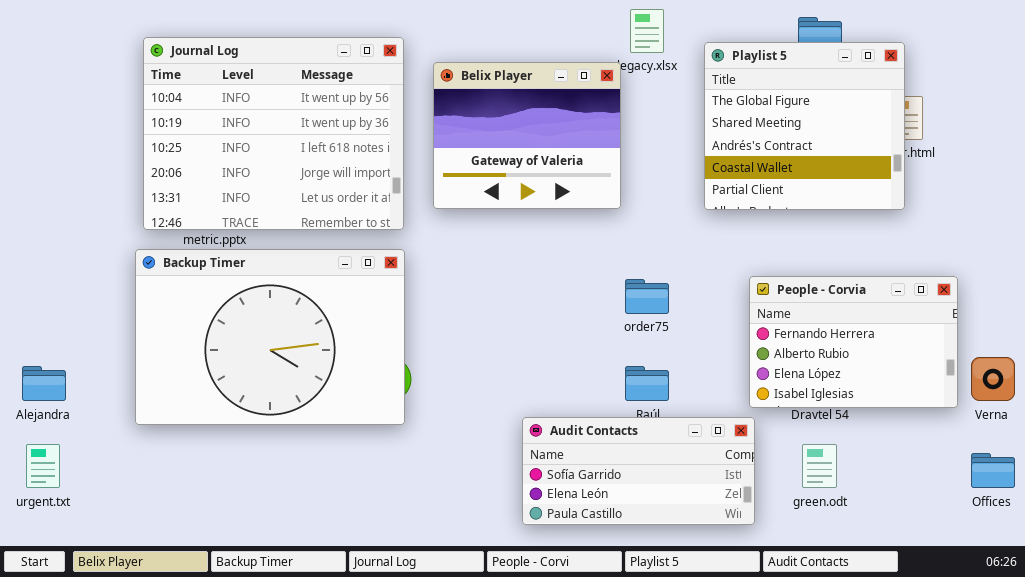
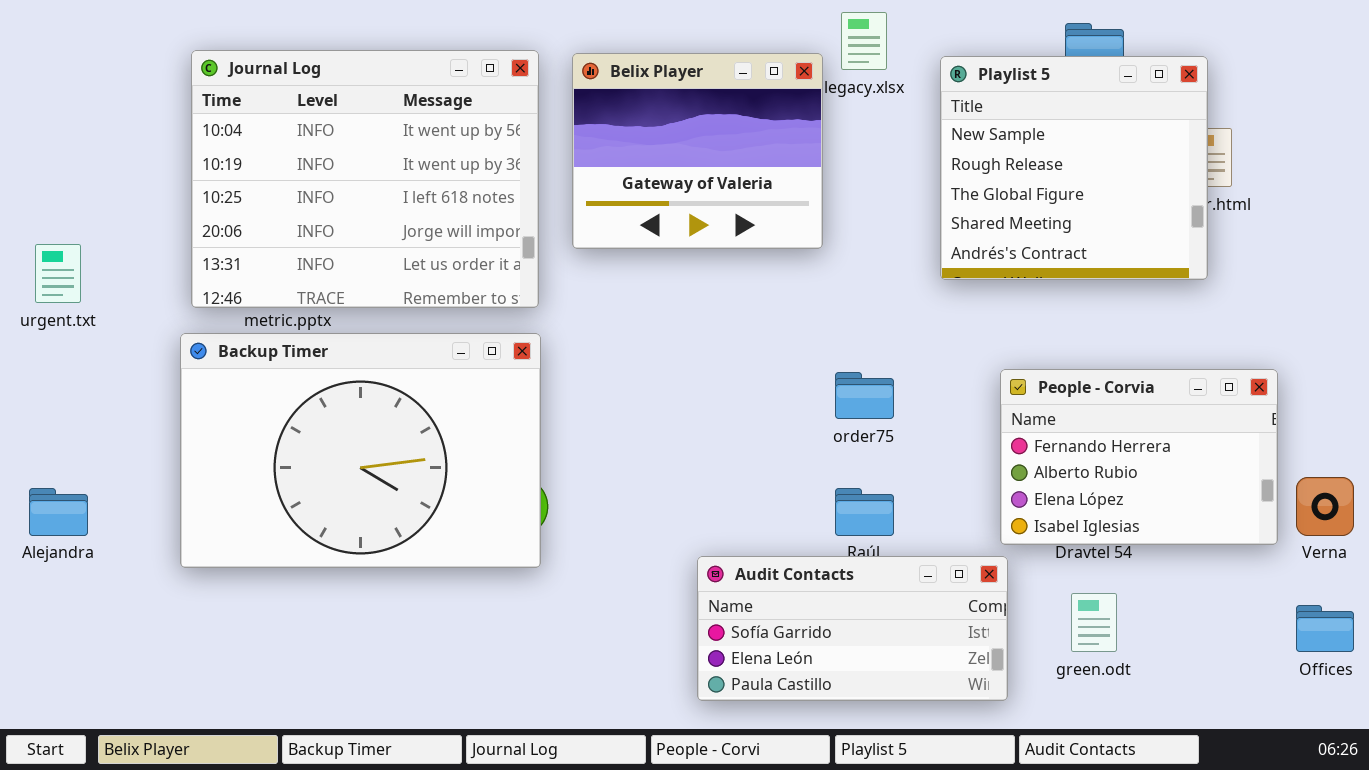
Playlist 5: [704,42,905,210] -> [940,56,1208,280], scrolled up 2 rows
Belix Player: [433,62,621,209] -> [572,53,823,249], moved
urgent.txt: [26,444,60,488] -> [35,244,81,303], moved

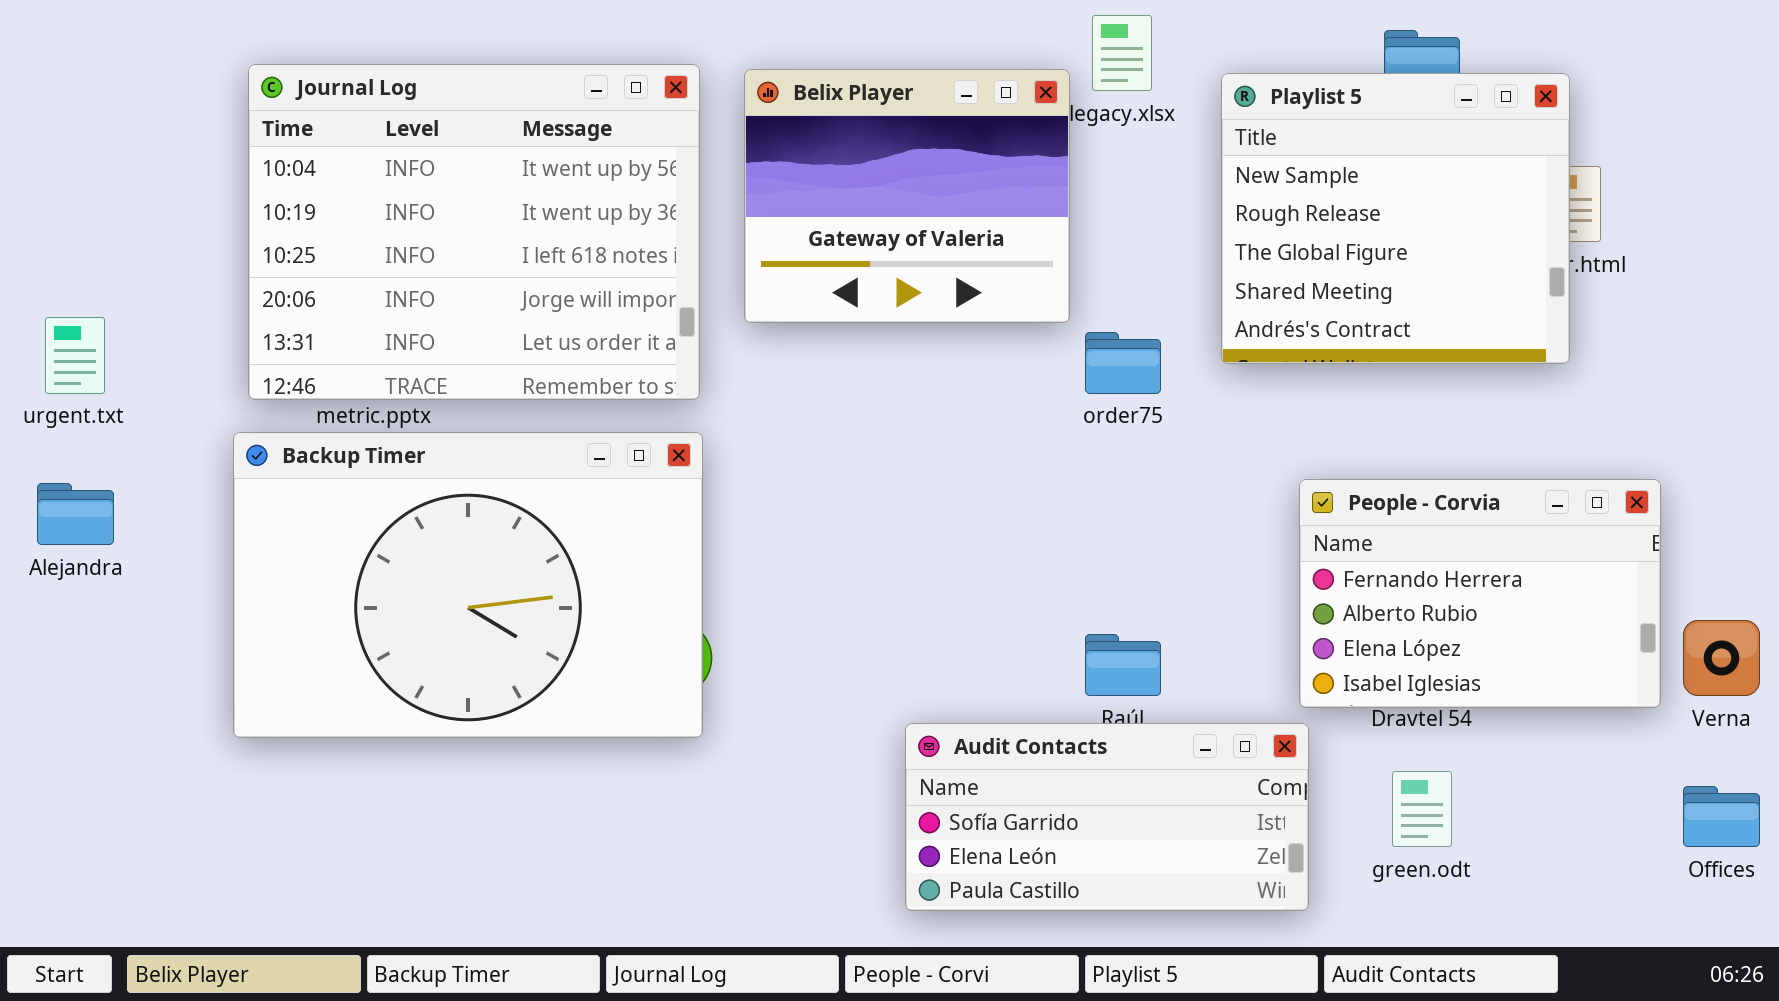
order75: [835,372,894,419] -> [1085,332,1161,394], moved
Alejandra: [29,488,88,536] -> [37,483,114,545], moved

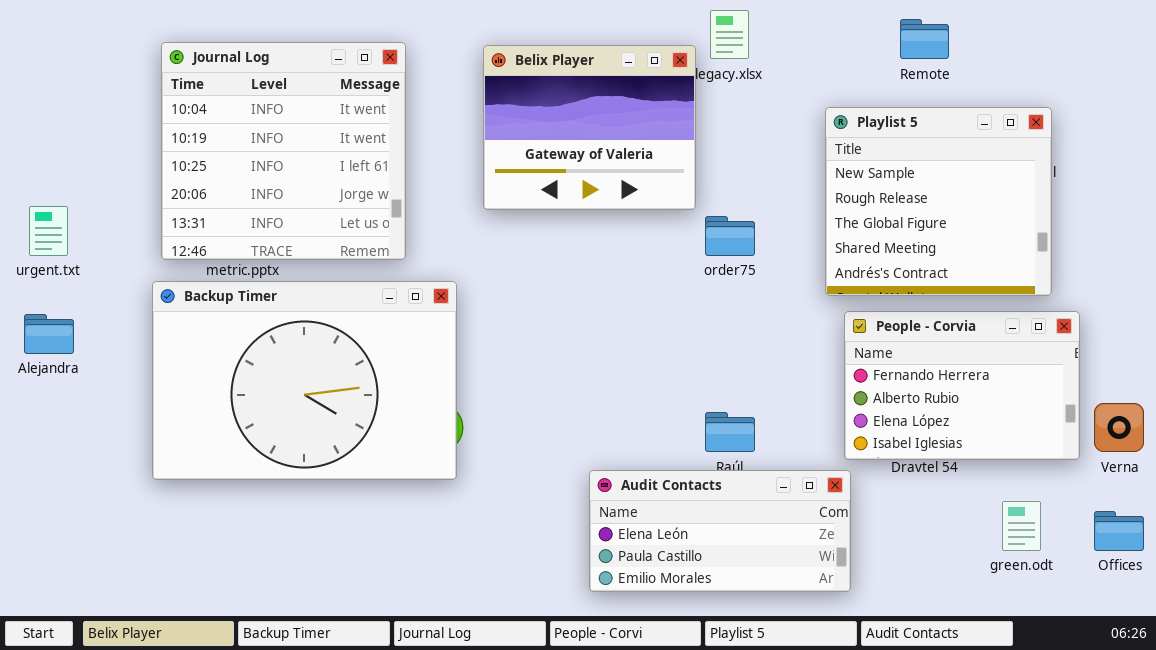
Journal Log: [248,64,700,400] -> [161,42,406,260], resized
Playlist 5: [1221,73,1570,364] -> [825,107,1052,296], moved
Audit Contacts: [905,723,1309,911] -> [589,470,851,592], scrolled down 1 row
green.odt: [1392,771,1452,847] -> [1002,501,1041,551], moved

